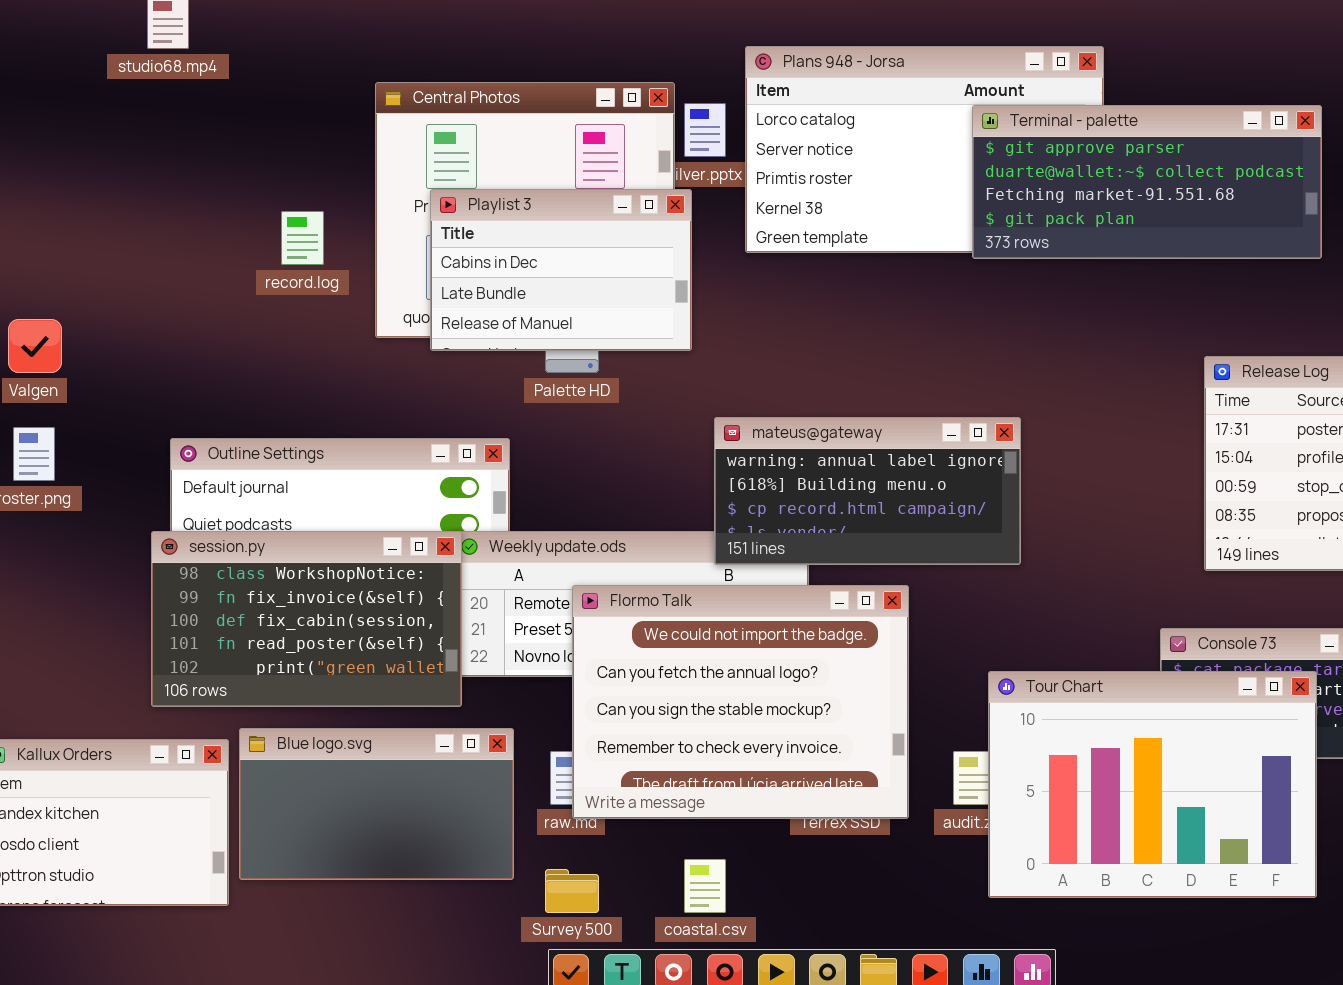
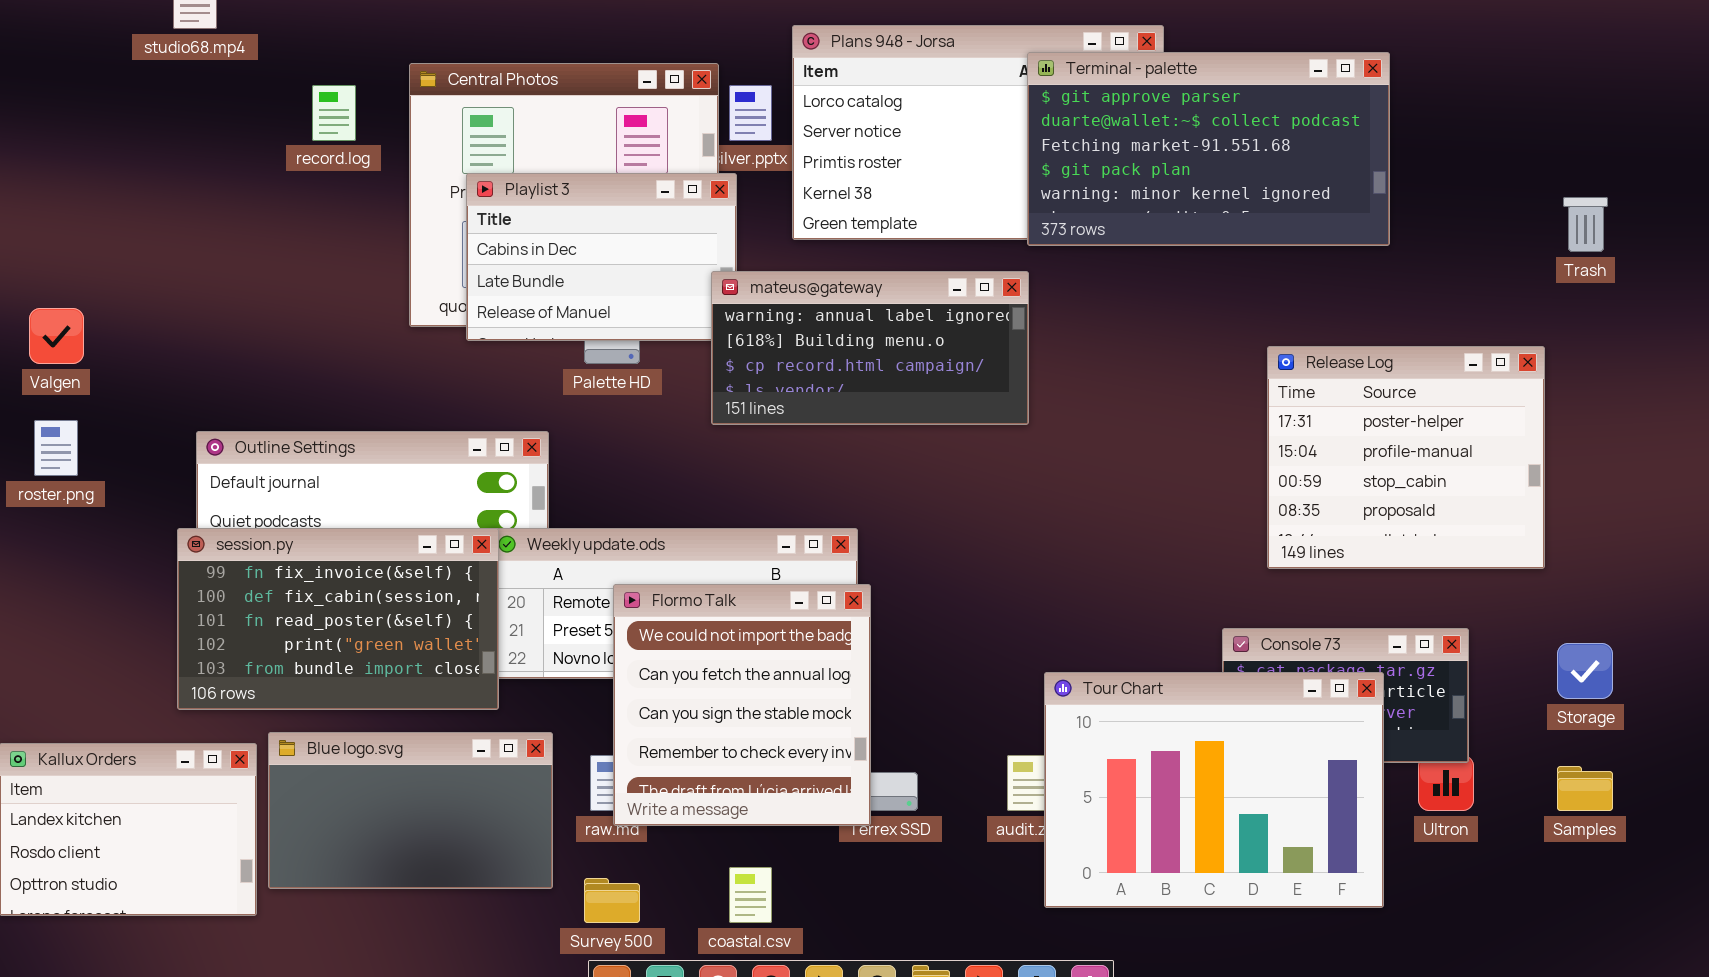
Terminal - palette: [972,105,1322,259] -> [1027,52,1390,246], resized
record.log: [281,211,324,265] -> [312,85,356,141], moved
mateus@gateway: [714,417,1021,565] -> [711,271,1029,425], moved
session.py: [151,531,462,707] -> [177,528,499,710], scrolled down 1 row
Flormo Talk: [572,585,909,819] -> [613,584,871,826], resized

